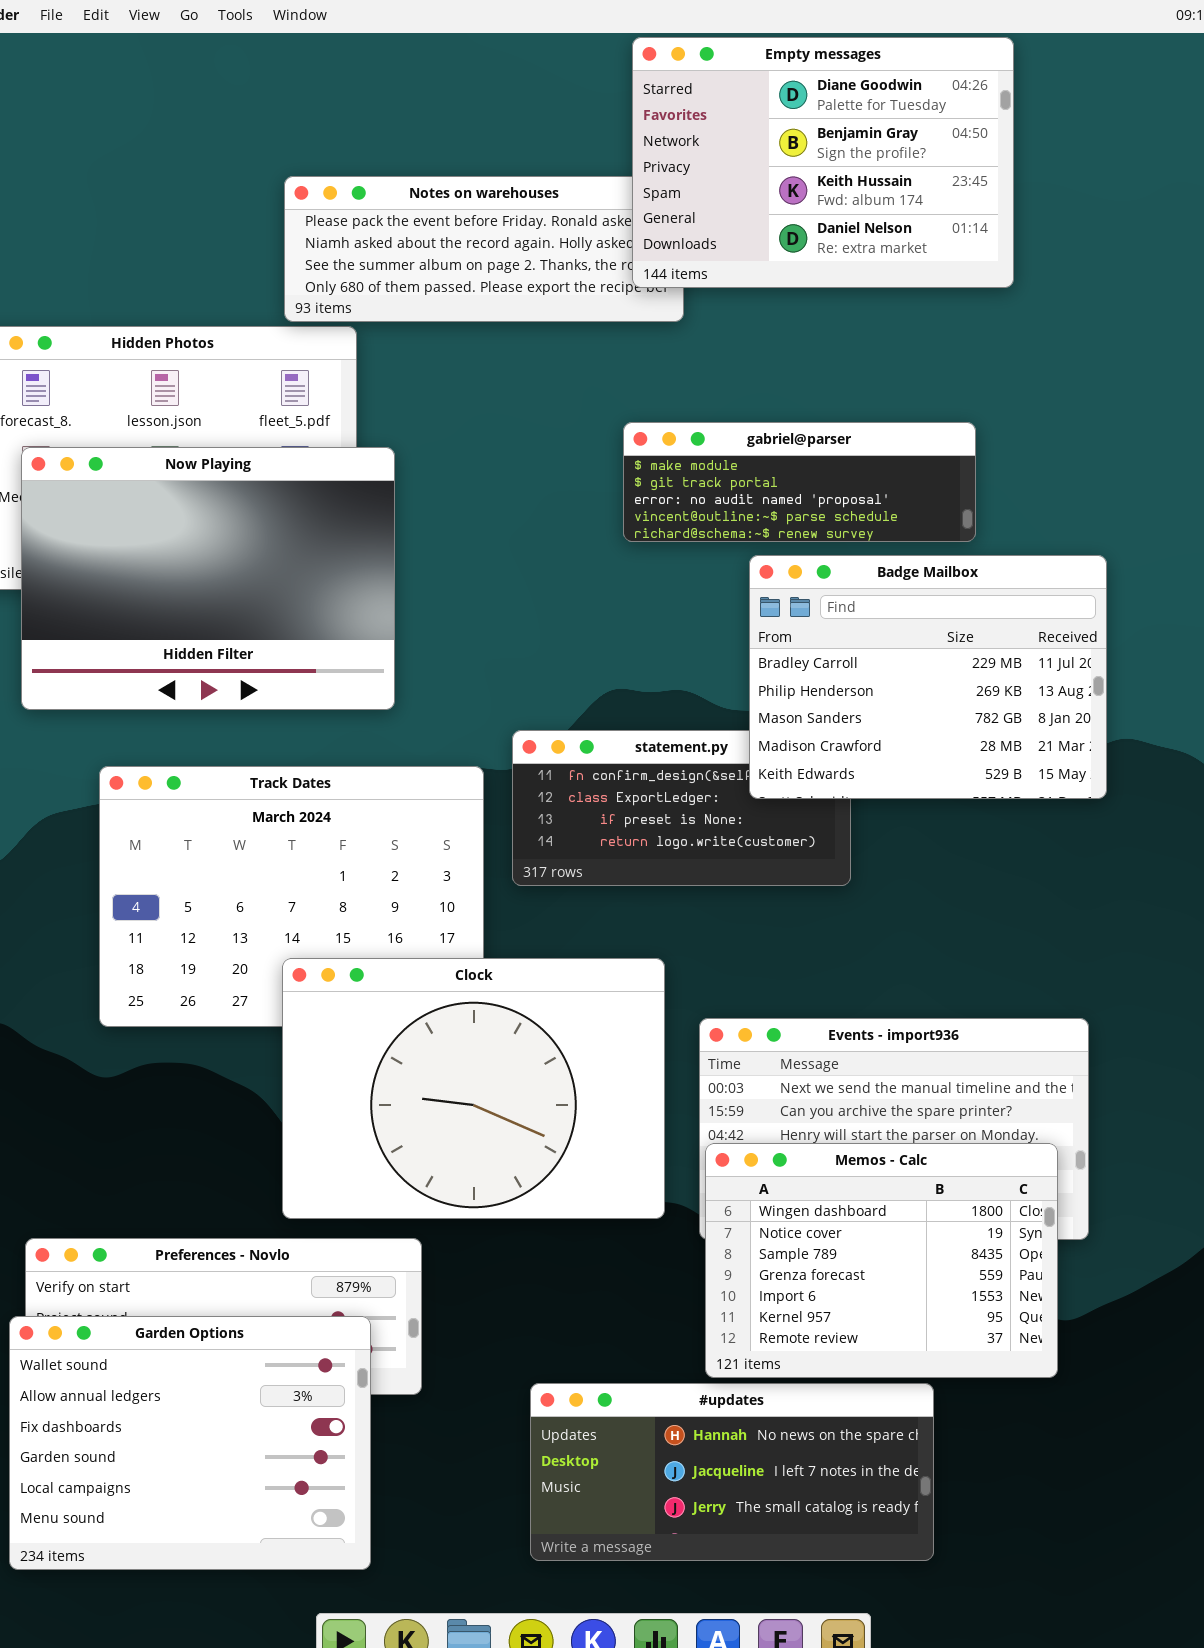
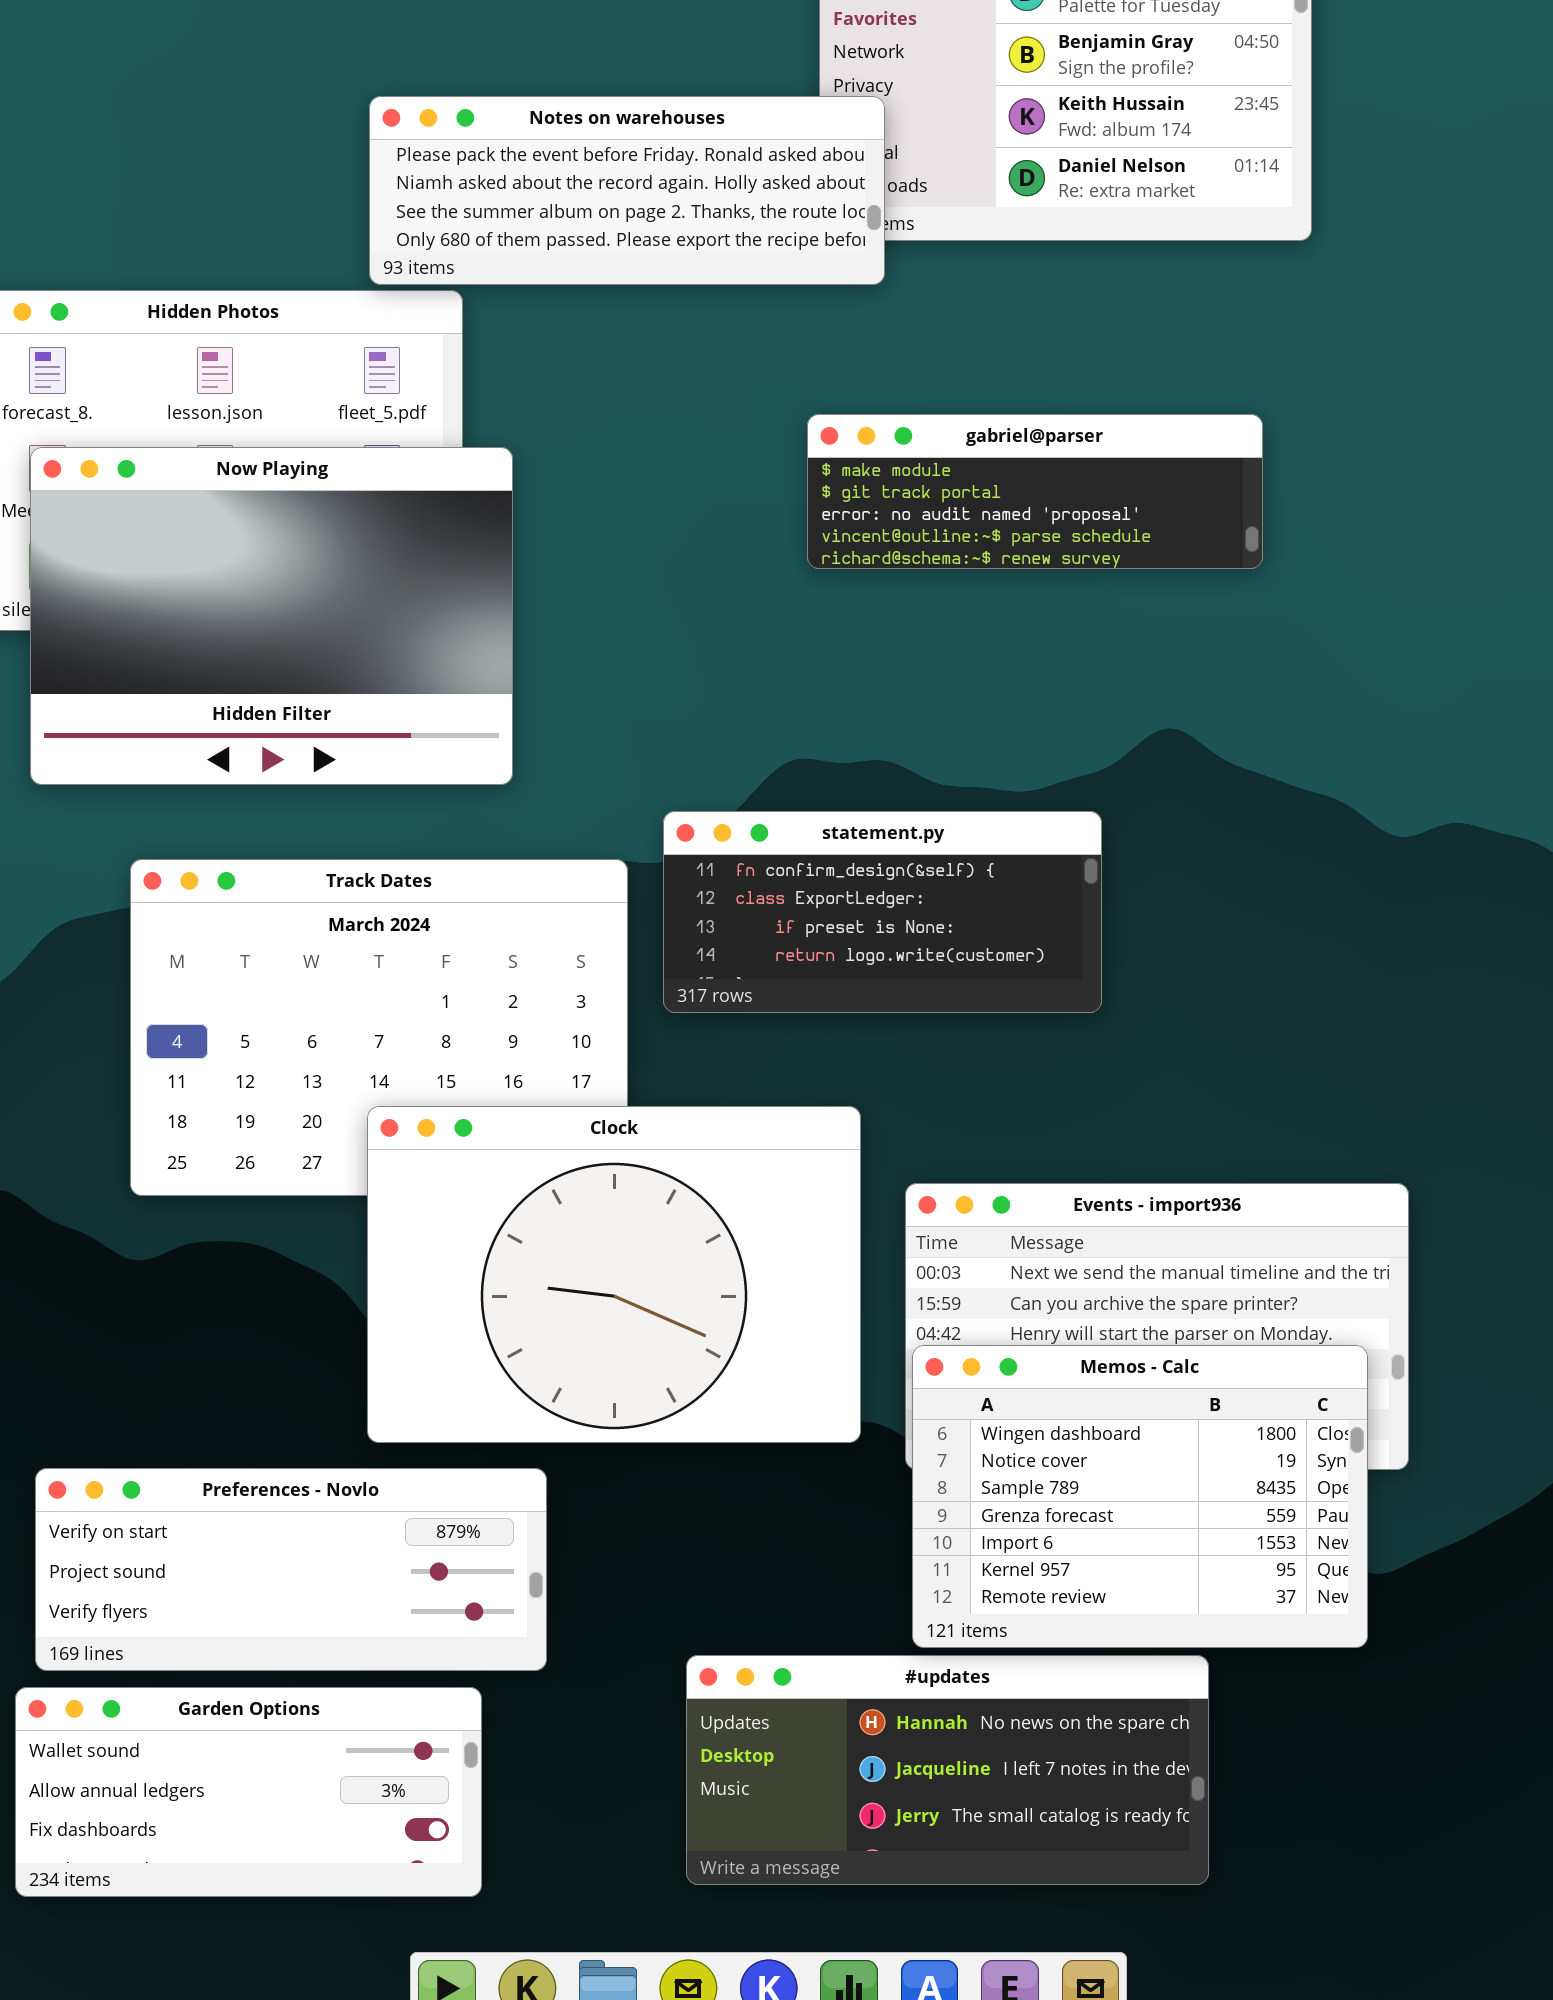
Notes on warehouses: [284,176,684,322] -> [369,96,885,285], raised
Badge Mailbox: [749,555,1107,799] -> none, closed
Garden Options: [9,1316,371,1570] -> [15,1687,482,1897], resized

